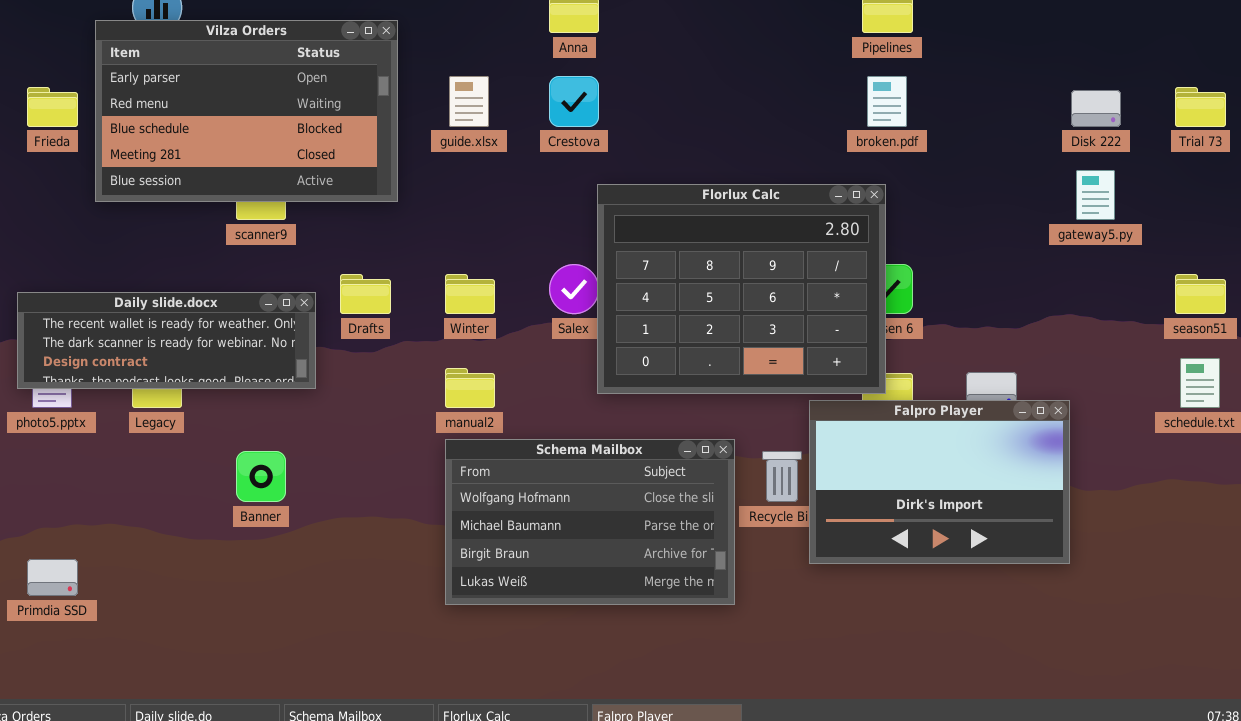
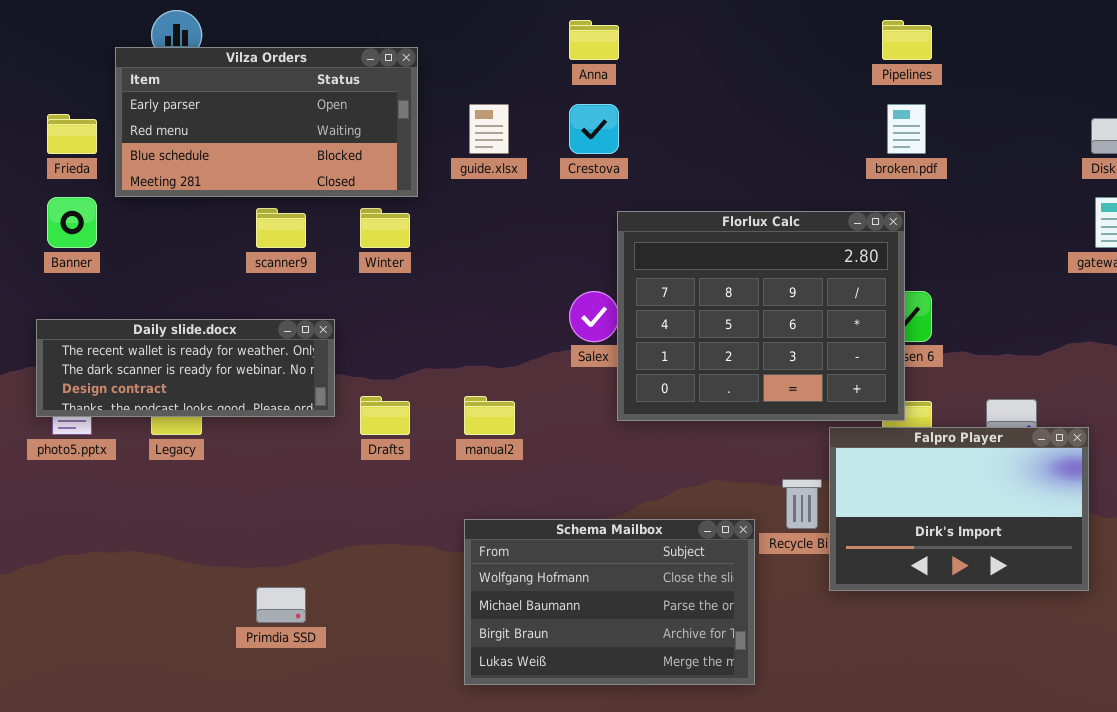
Vilza Orders: [95,20,398,202] -> [115,47,418,197], resized
Drafts: [340,274,391,314] -> [360,396,410,435], moved
Winter: [445,274,495,314] -> [360,208,410,248], moved
Schema Mailbox: [445,439,735,605] -> [464,519,755,685], moved
Banner: [236,451,286,502] -> [47,197,97,248], moved
Primdia SSD: [27,559,78,596] -> [256,587,306,623], moved

